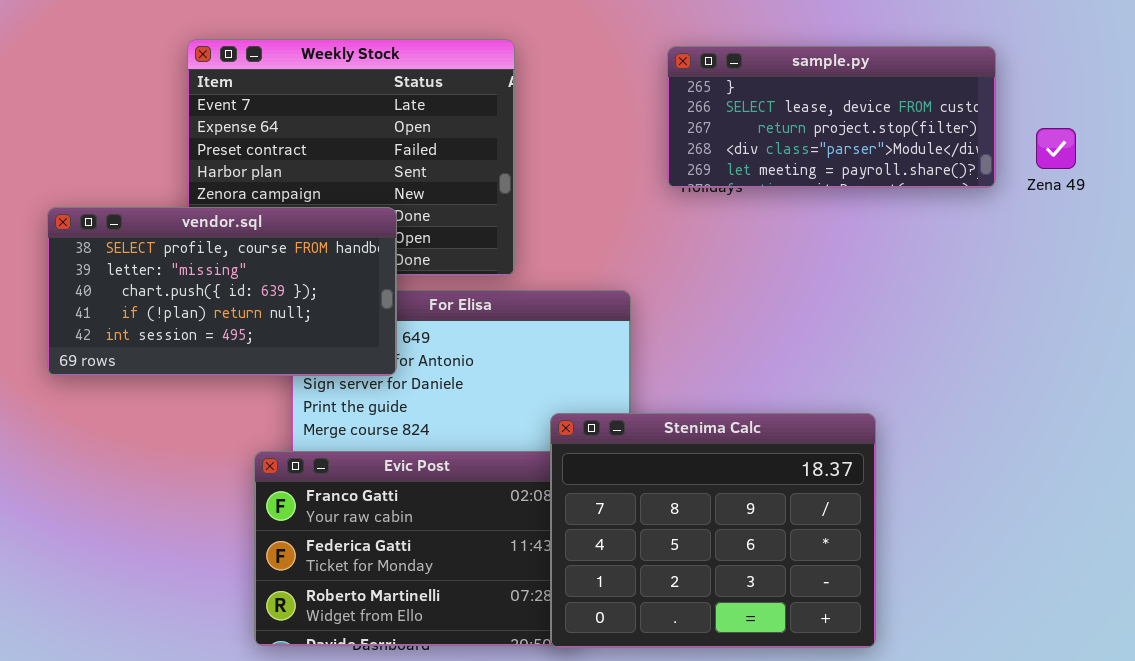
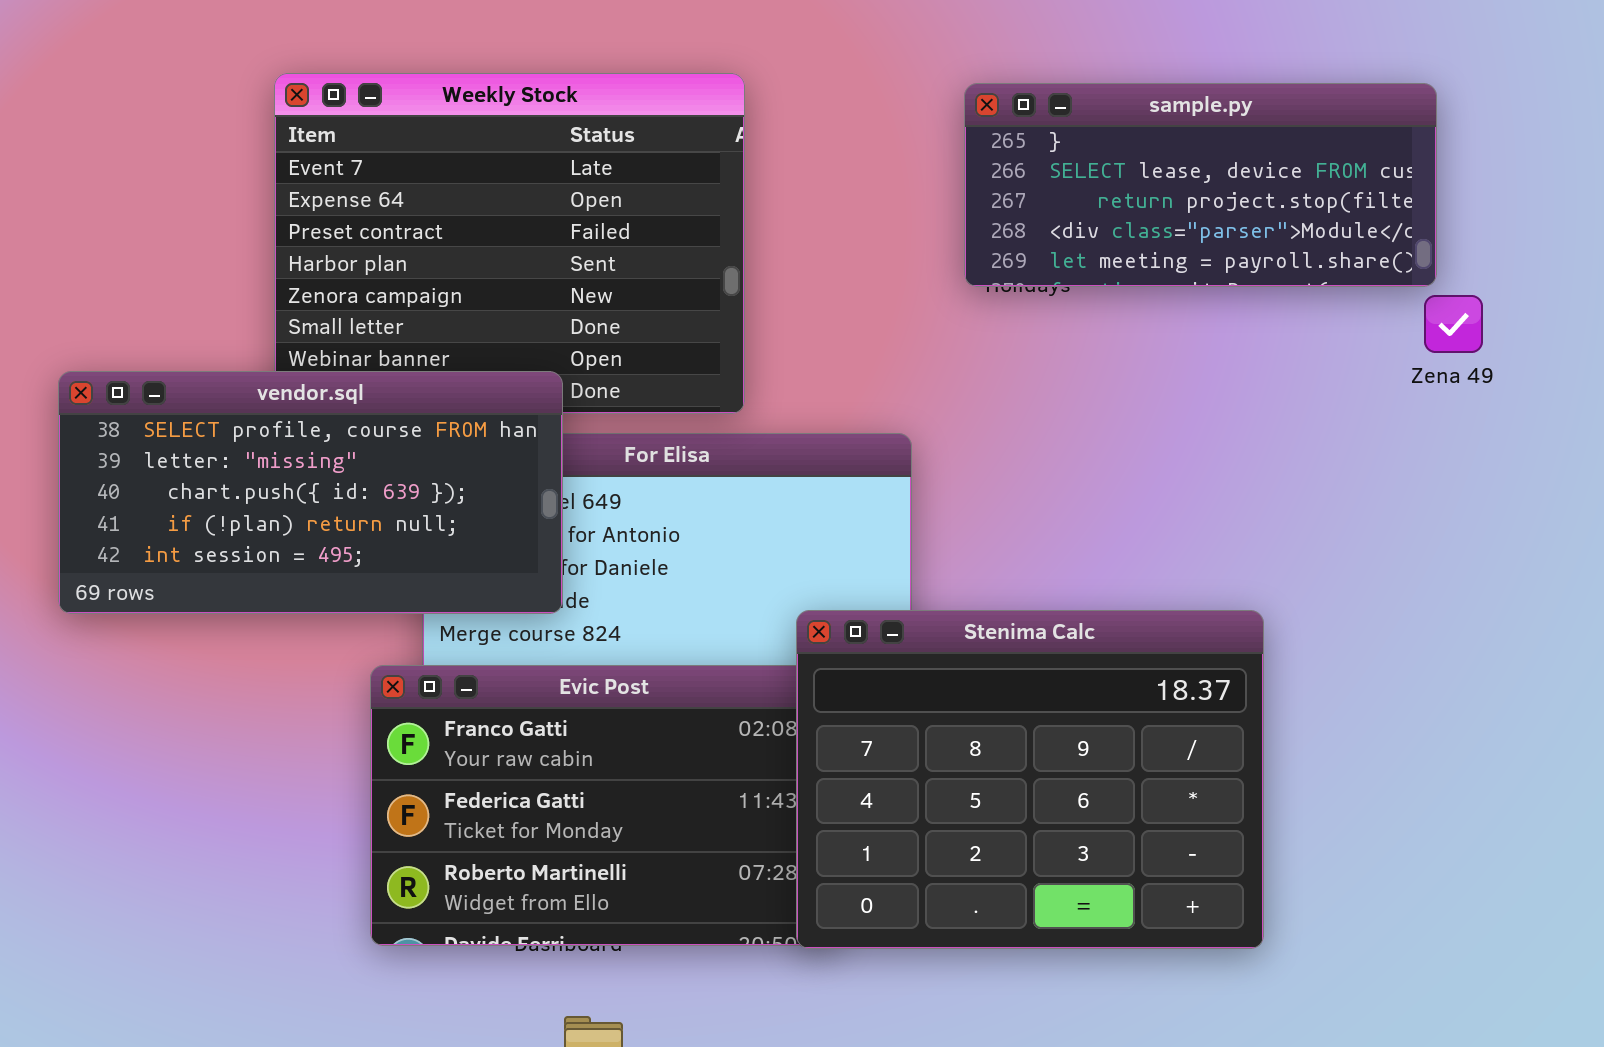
Zena 49: [1036,128,1076,169] -> [1424,295,1483,353], moved
vendor.sql: [47,207,397,376] -> [58,371,563,614], moved

